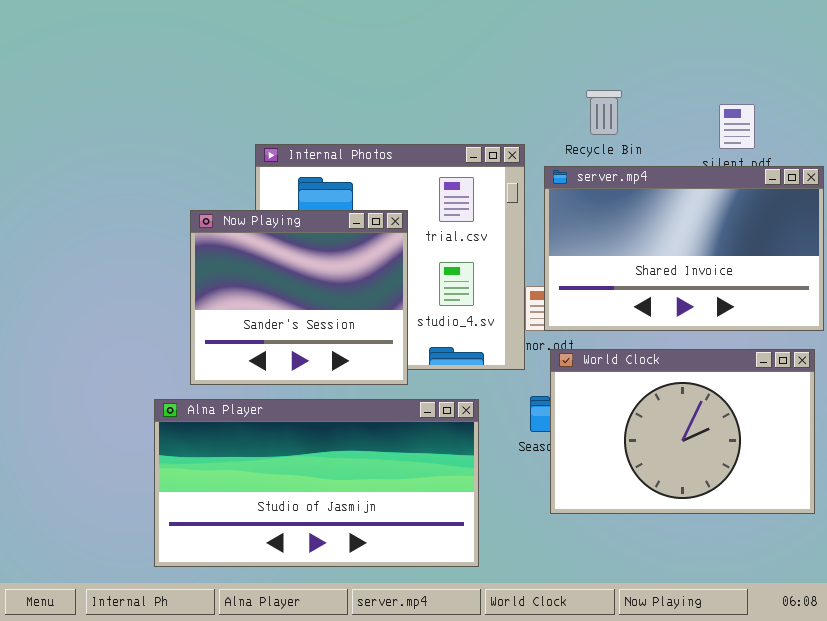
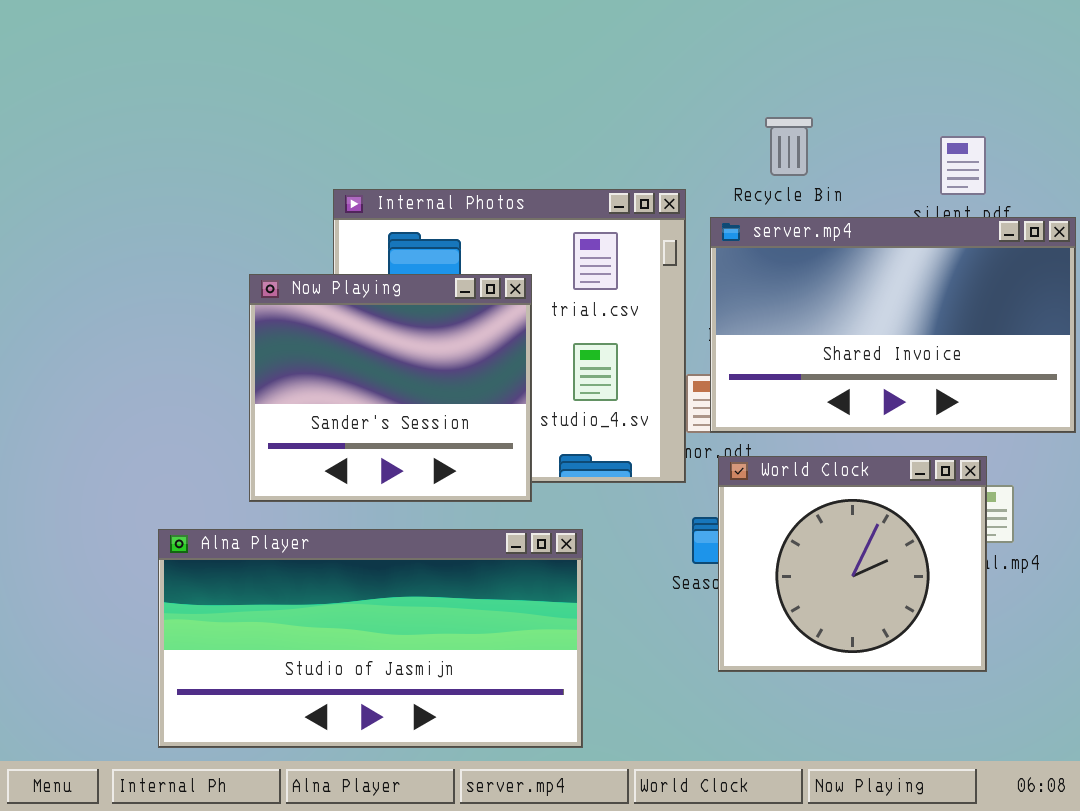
World Clock: [550,349,815,514] -> [718,456,987,672], resized
Alna Player: [154,399,479,567] -> [158,529,583,748], moved

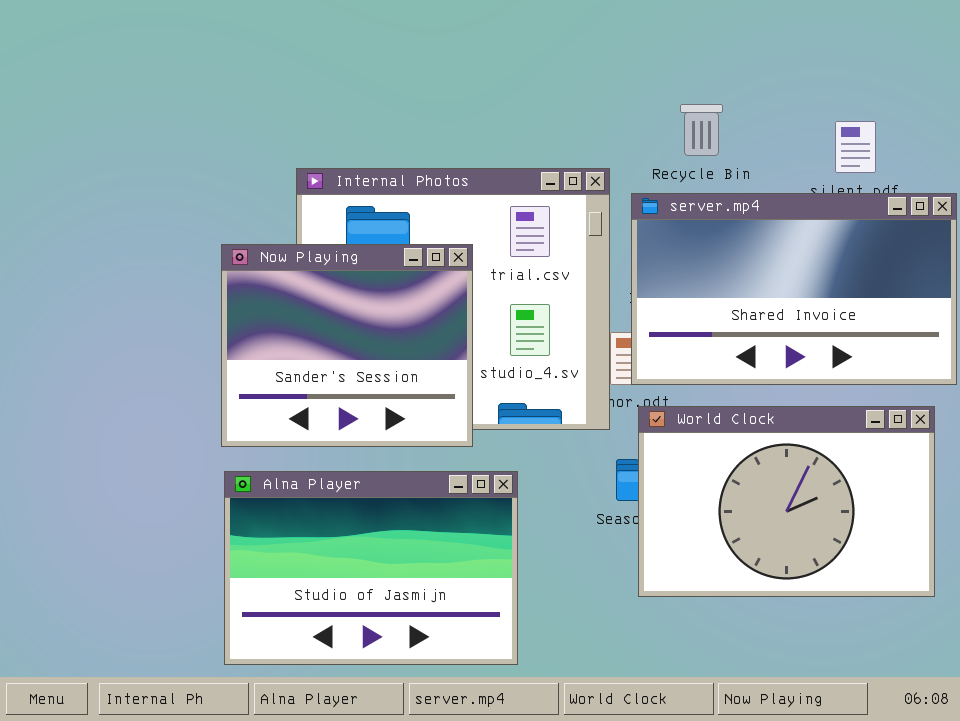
World Clock: [718,456,987,672] -> [638,406,935,597], resized
Alna Player: [158,529,583,748] -> [224,471,518,665], resized

